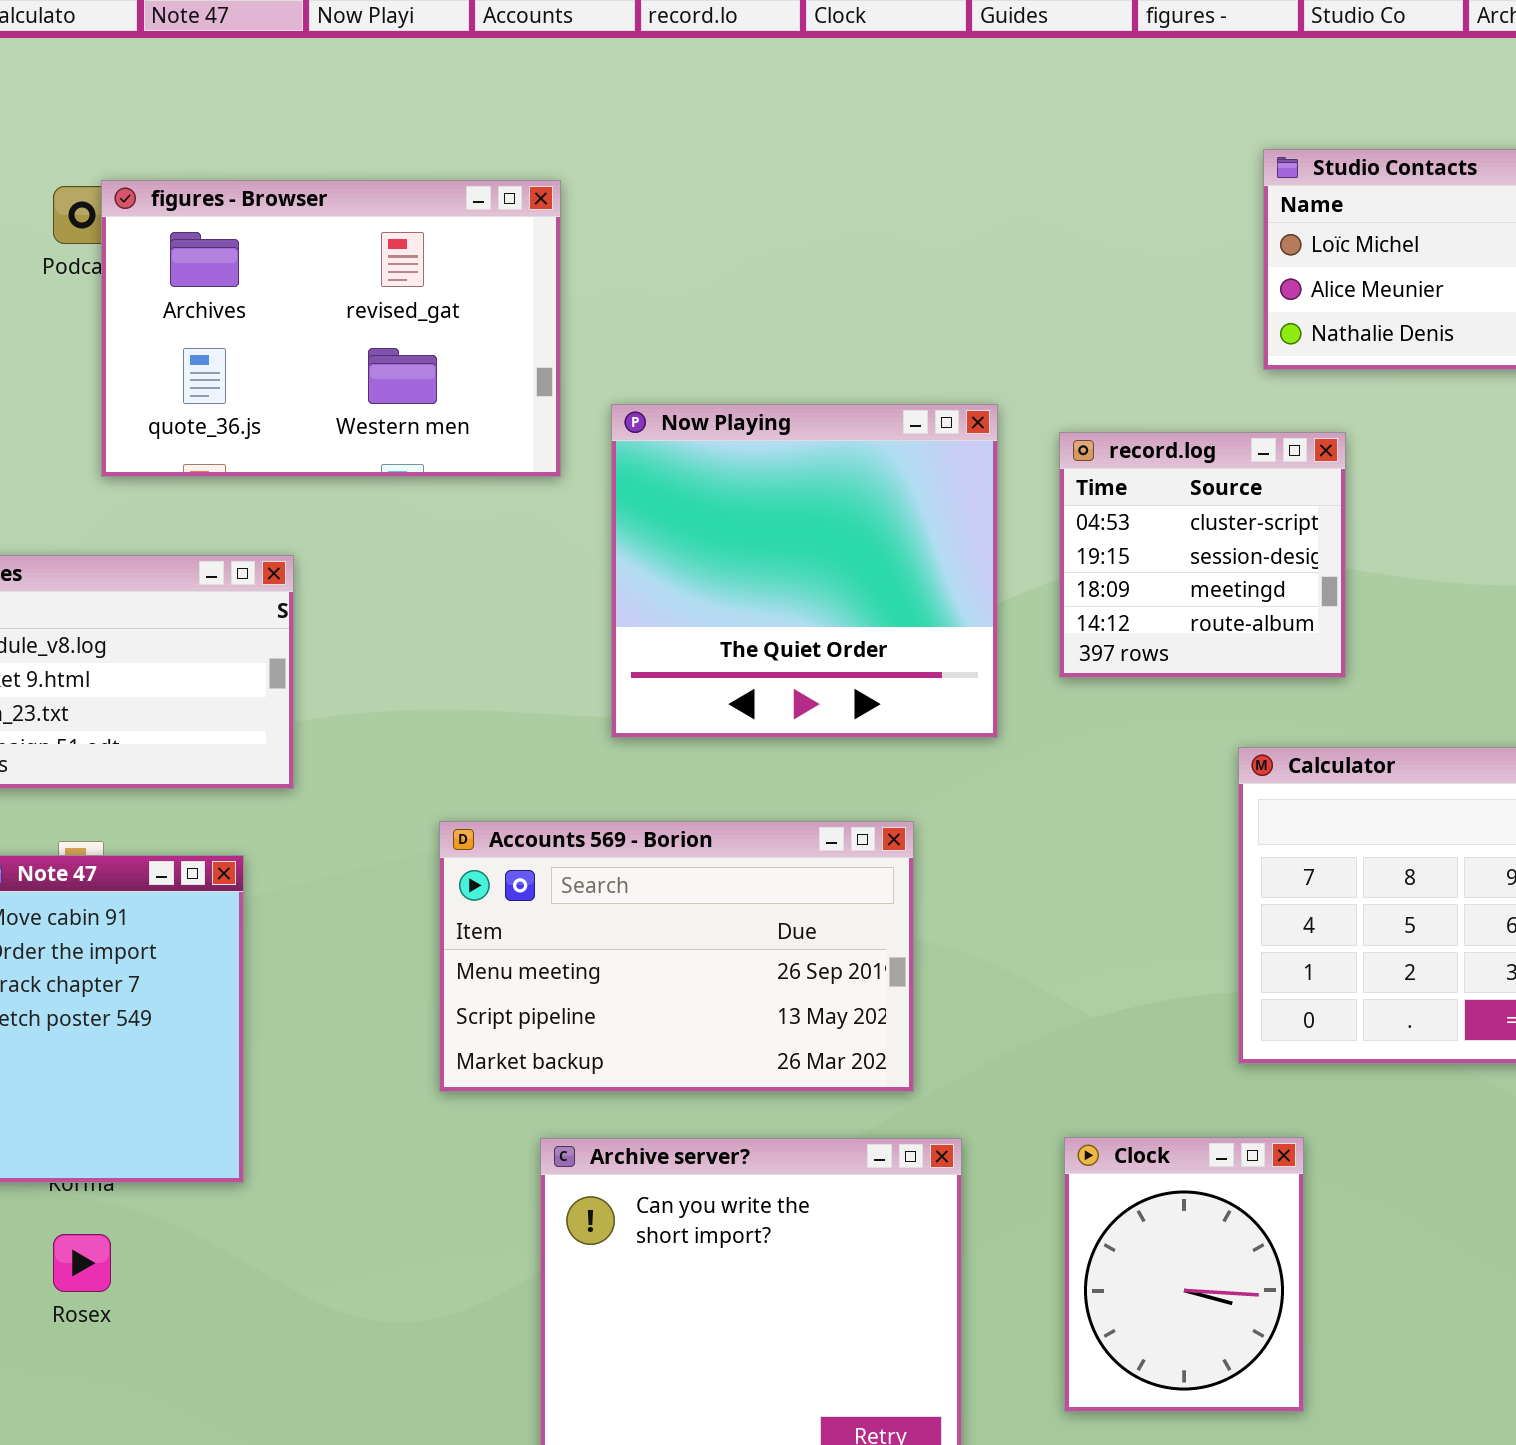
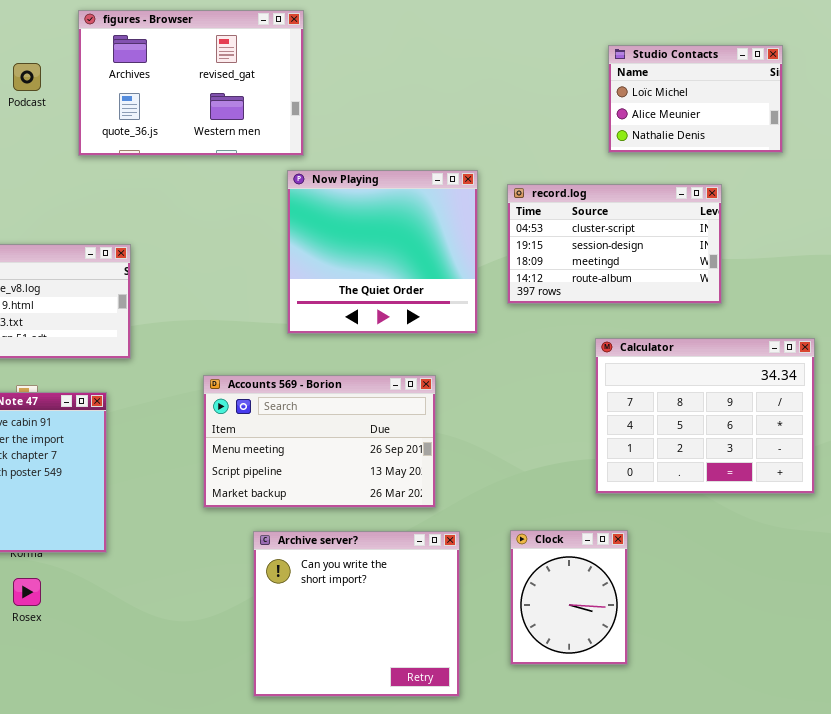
figures - Browser: [101,180,561,477] -> [78,10,304,156], moved
record.log: [1059,432,1346,678] -> [507,184,722,304], resized

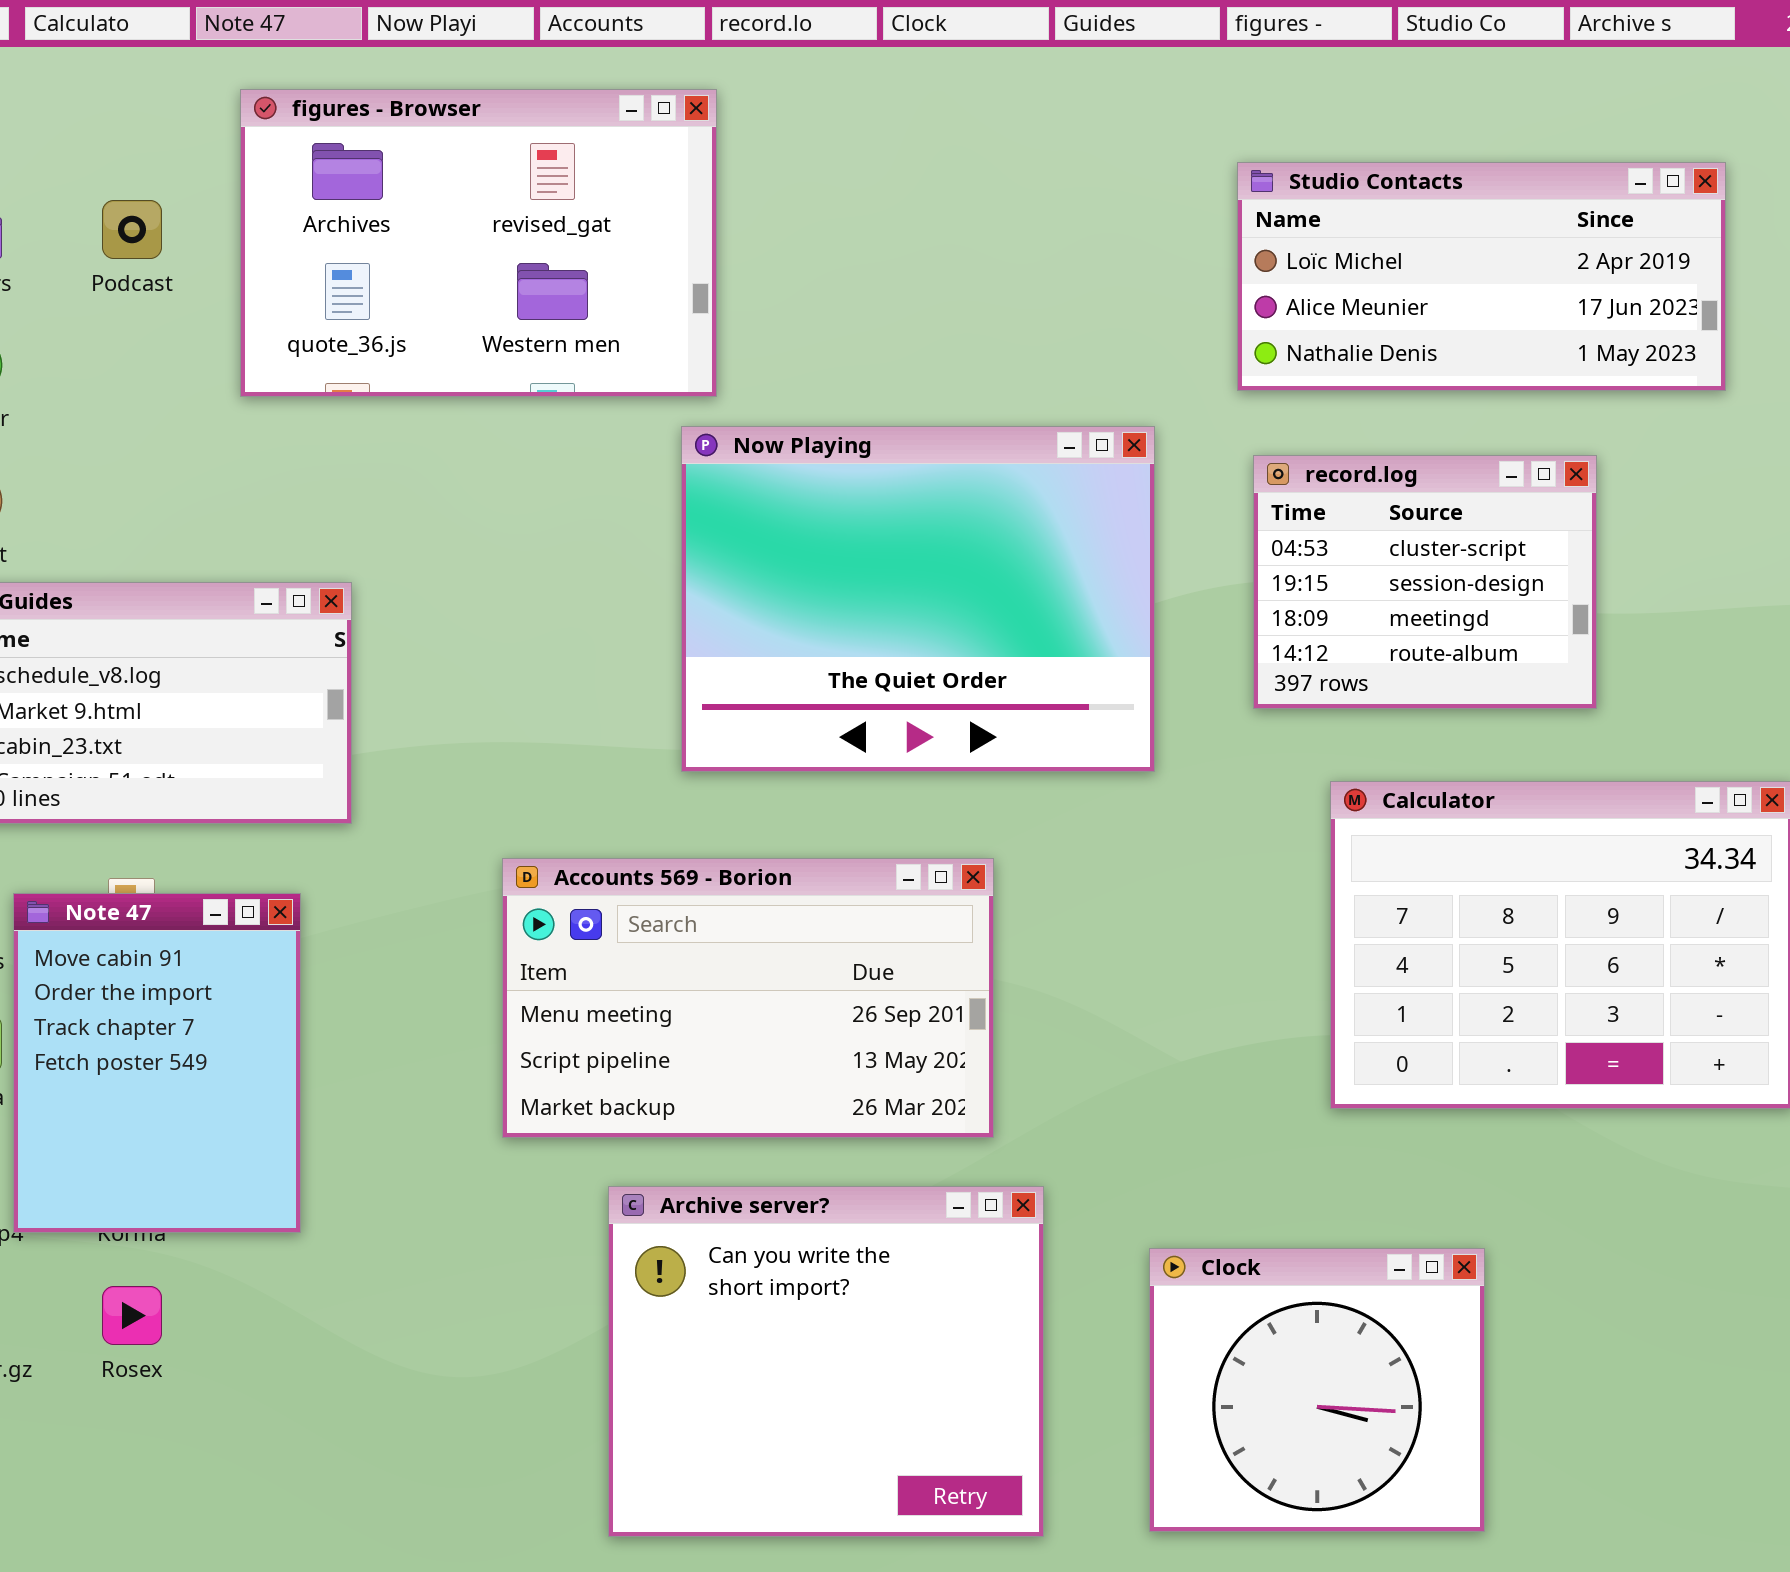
Studio Contacts: [608,45,783,153] -> [1237,162,1726,391], resized
Now Playing: [287,170,478,334] -> [681,426,1155,772], resized
record.log: [507,184,722,304] -> [1253,455,1597,709], resized
Clock: [510,530,628,665] -> [1149,1248,1485,1532], moved, resized

